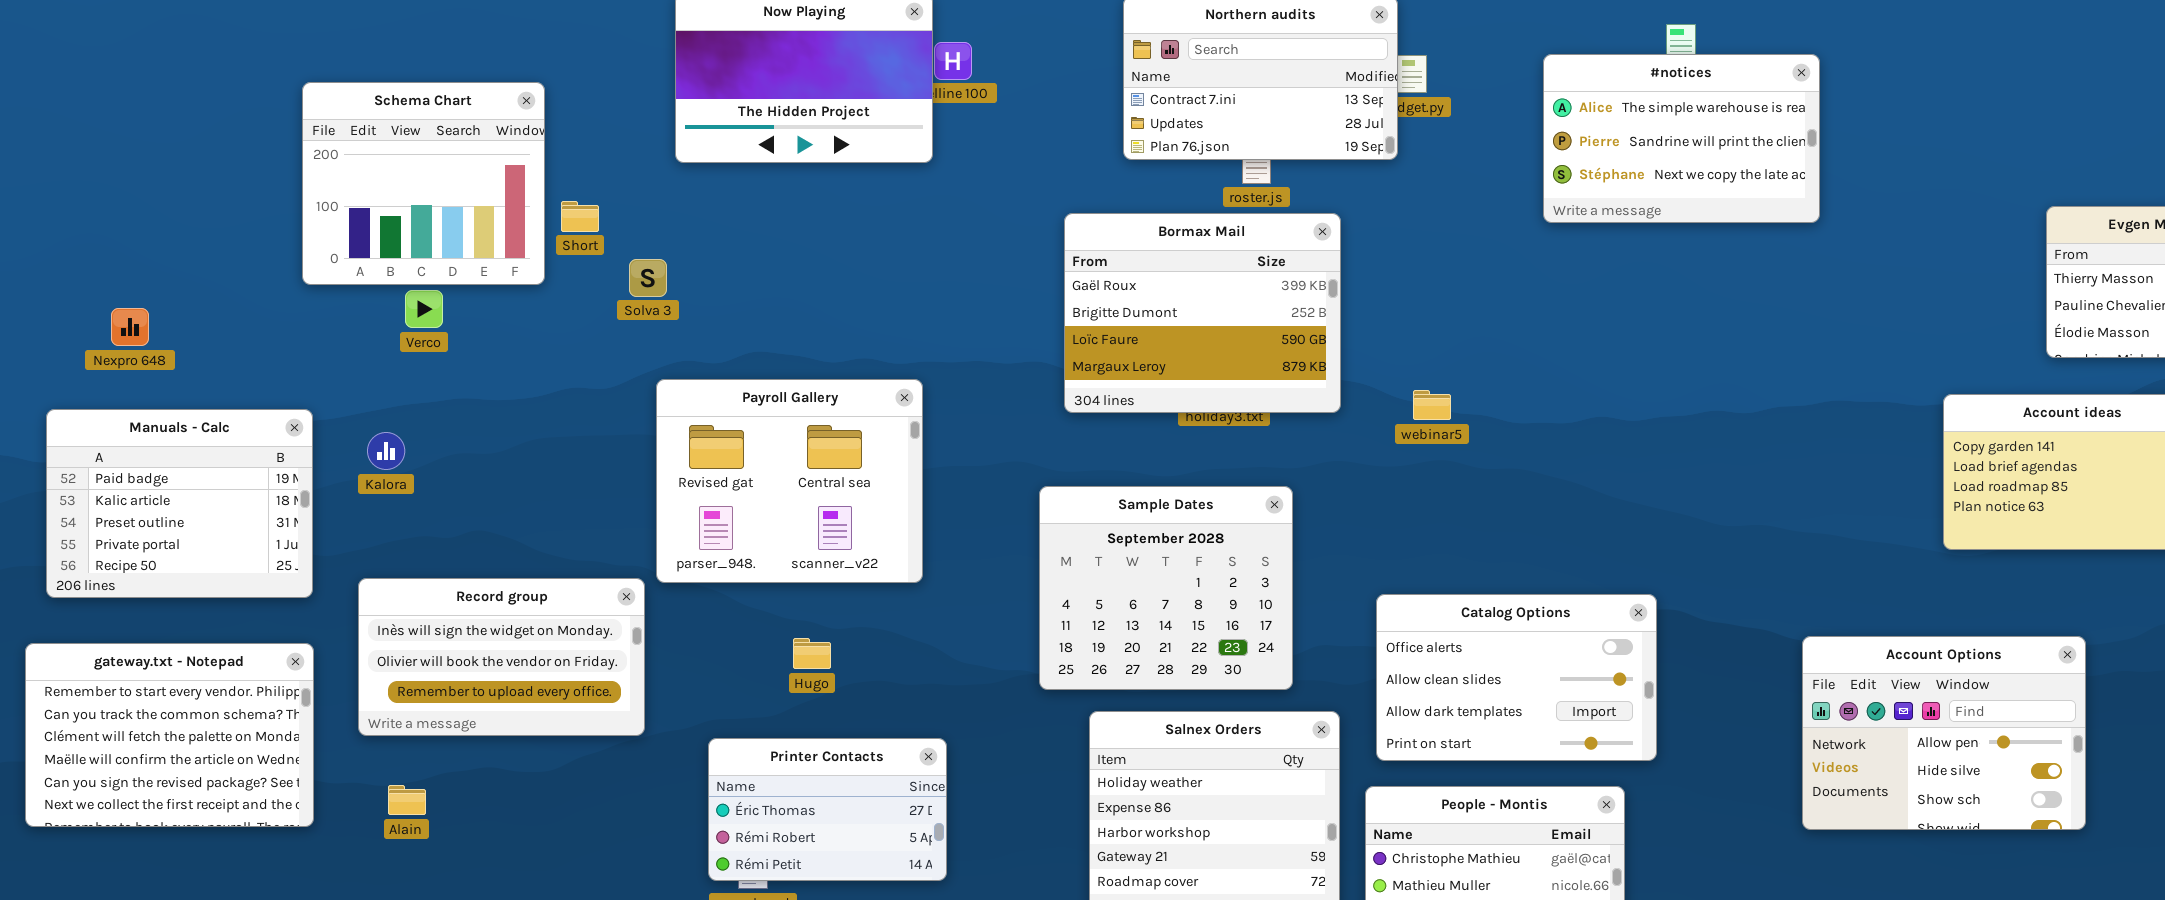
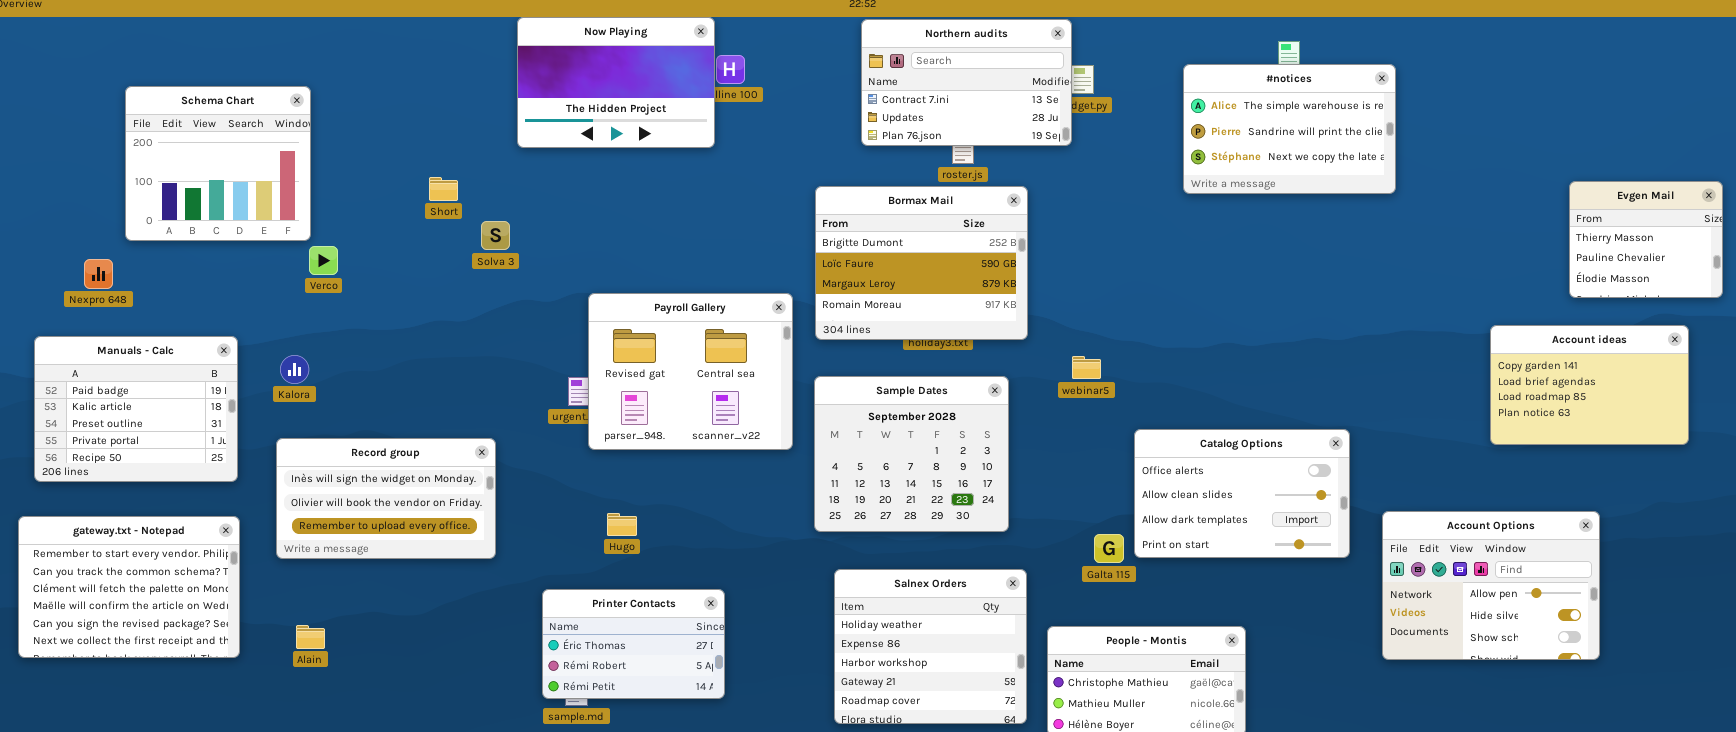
Schema Chart: [302,82,545,285] -> [125,86,311,241], moved
Bormax Mail: [1064,213,1341,413] -> [815,186,1028,340], scrolled down 1 row
Payroll Gallery: [656,379,923,583] -> [588,293,793,450], moved
webinar5: [1413,390,1451,420] -> [1072,356,1101,379], moved
Sample Dates: [1039,486,1293,690] -> [814,376,1009,532], moved
Record group: [358,578,645,736] -> [276,438,496,559], moved
Catalog Options: [1376,594,1657,761] -> [1134,429,1350,558], moved

